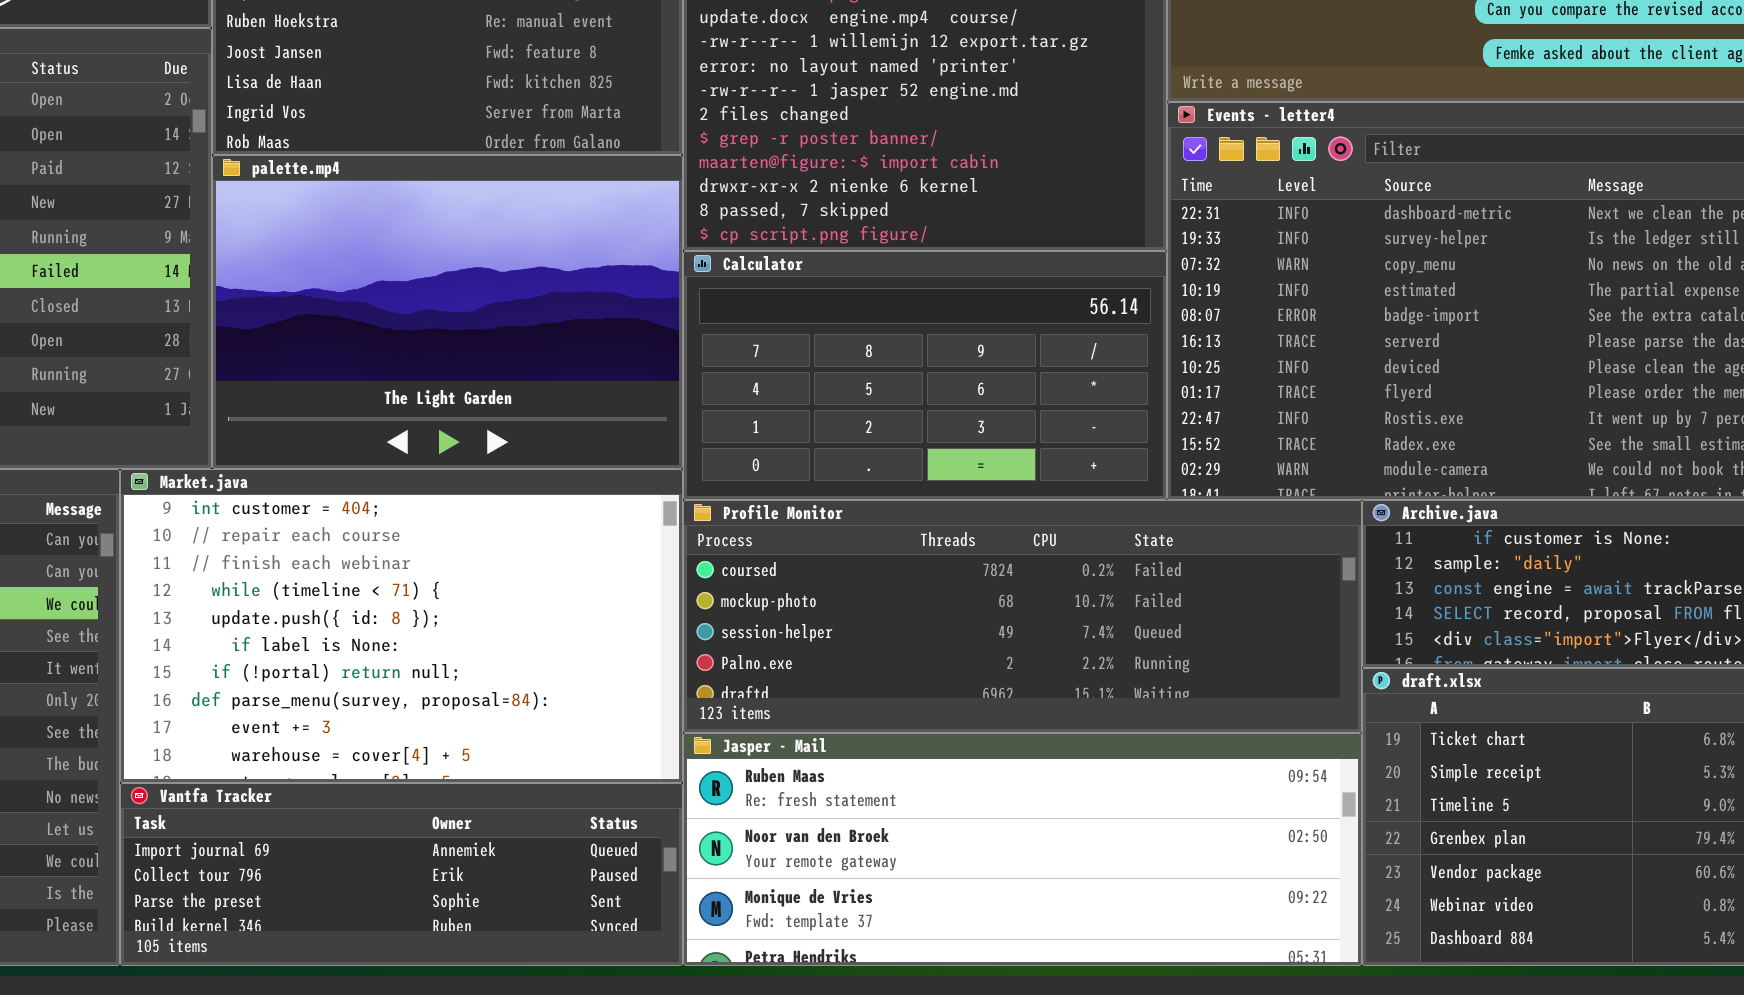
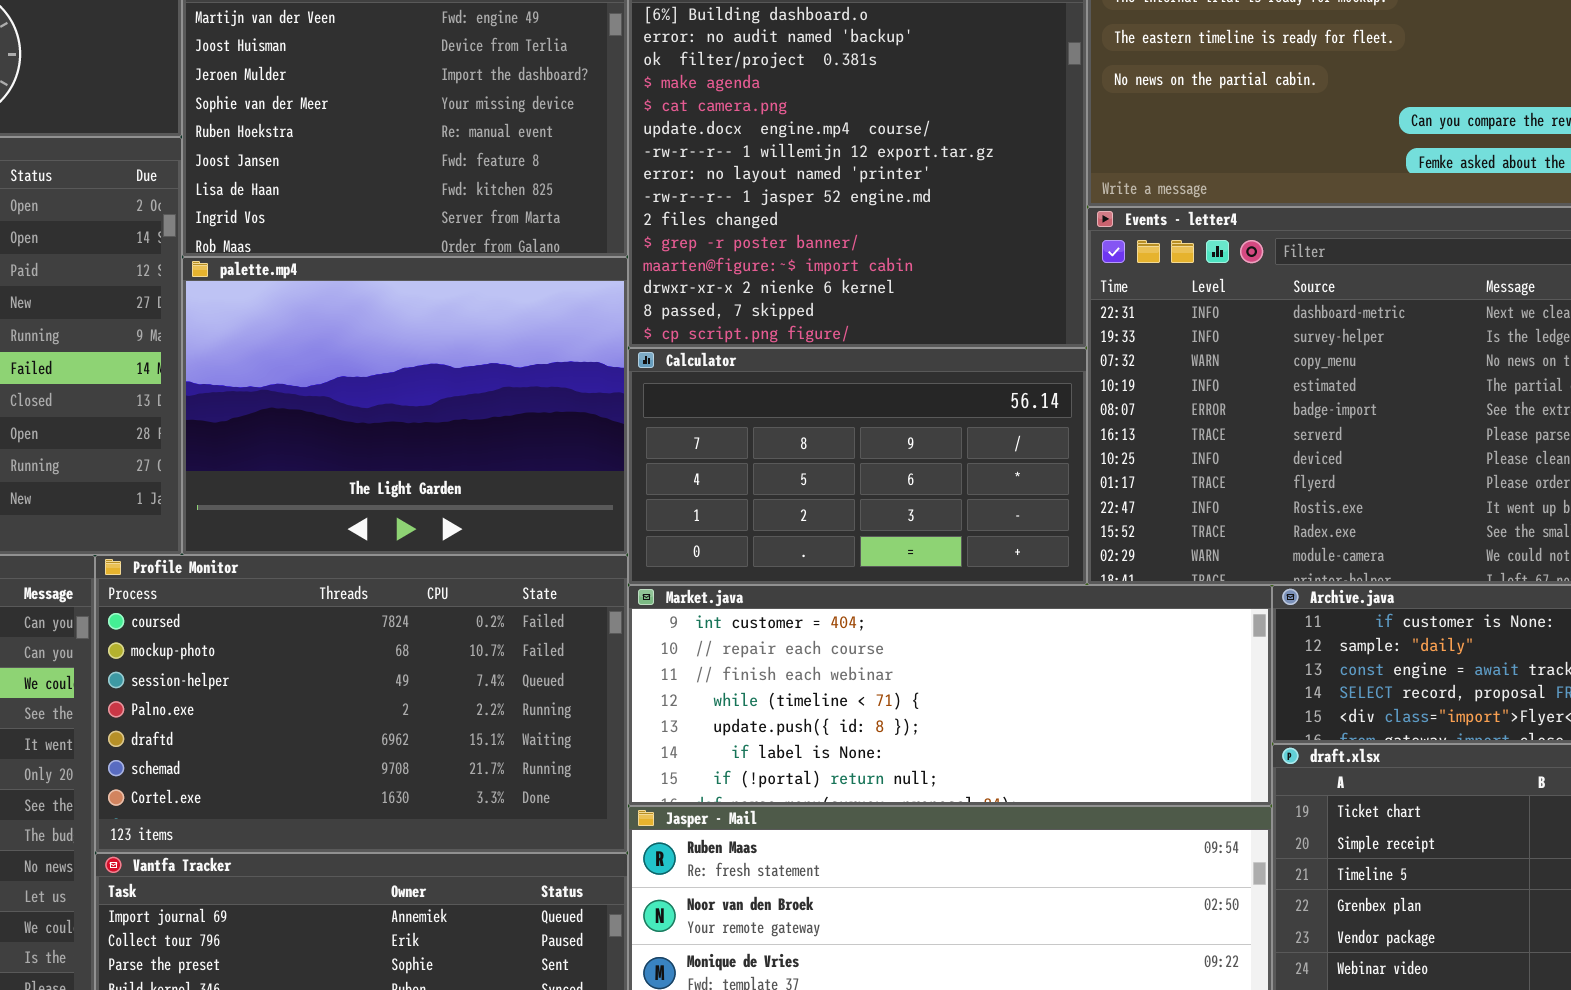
Market.java: [120,469,683,783] -> [628,585,1272,806], moved, resized
Profile Monitor: [683,500,1362,733] -> [95,555,628,853], moved, resized

